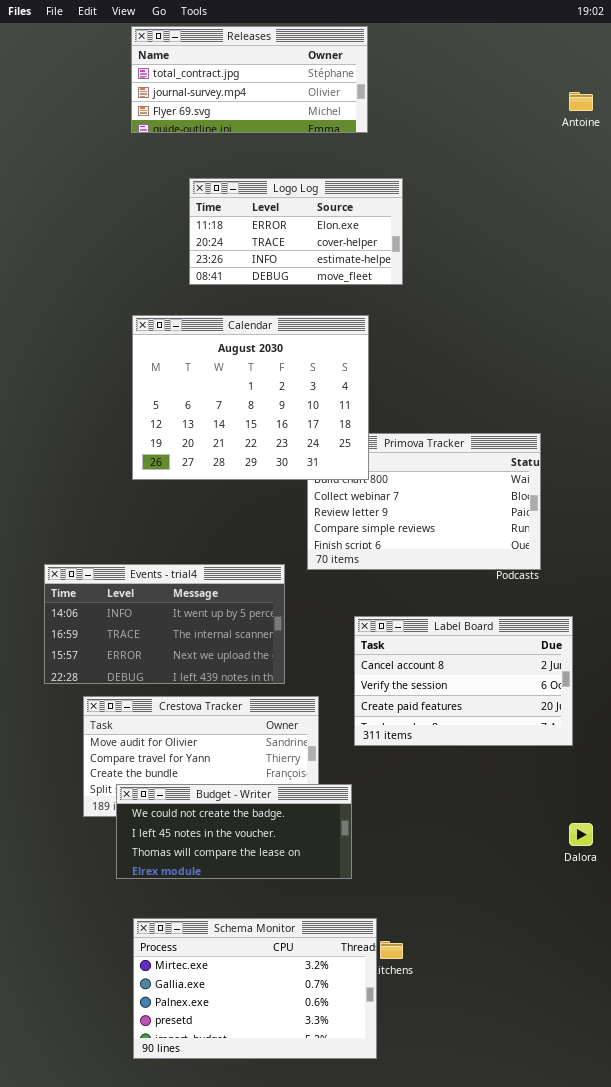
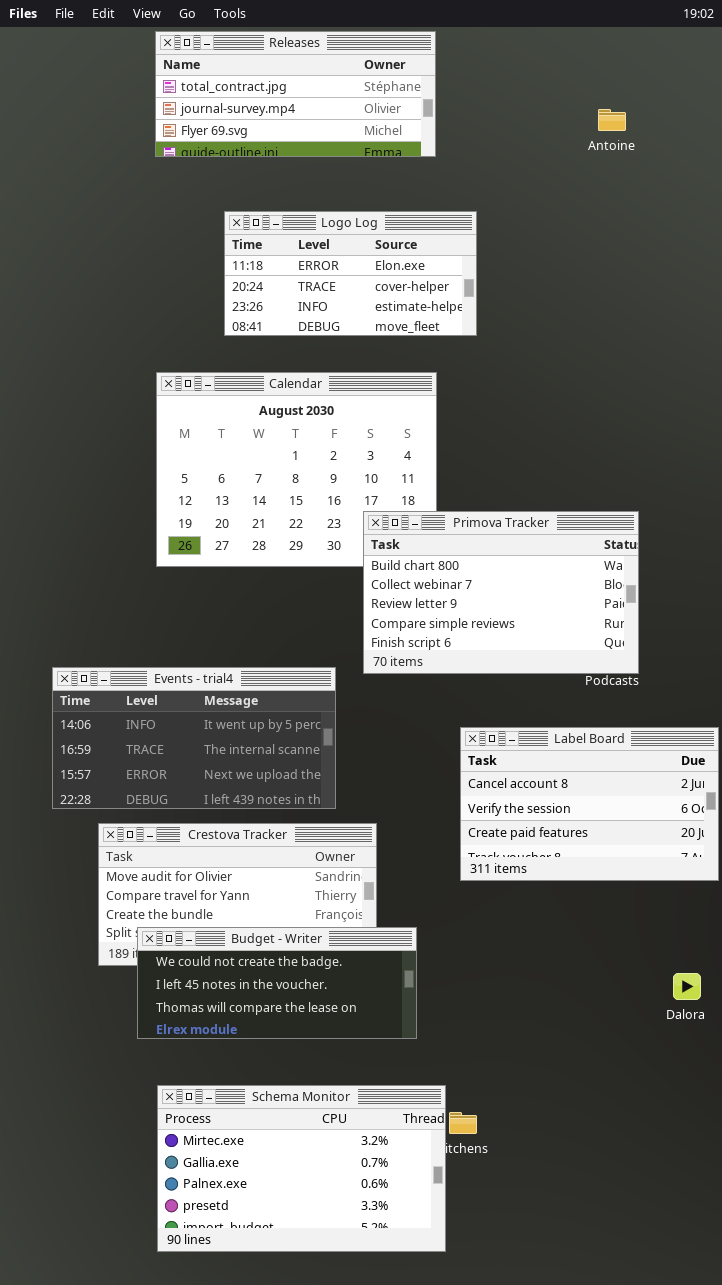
Antoine: [569,92,593,111] -> [598,109,626,131], moved
Primova Tracker: [307,433,541,570] -> [363,511,639,674], raised
Label Board: [354,616,573,746] -> [460,727,719,881], moved

